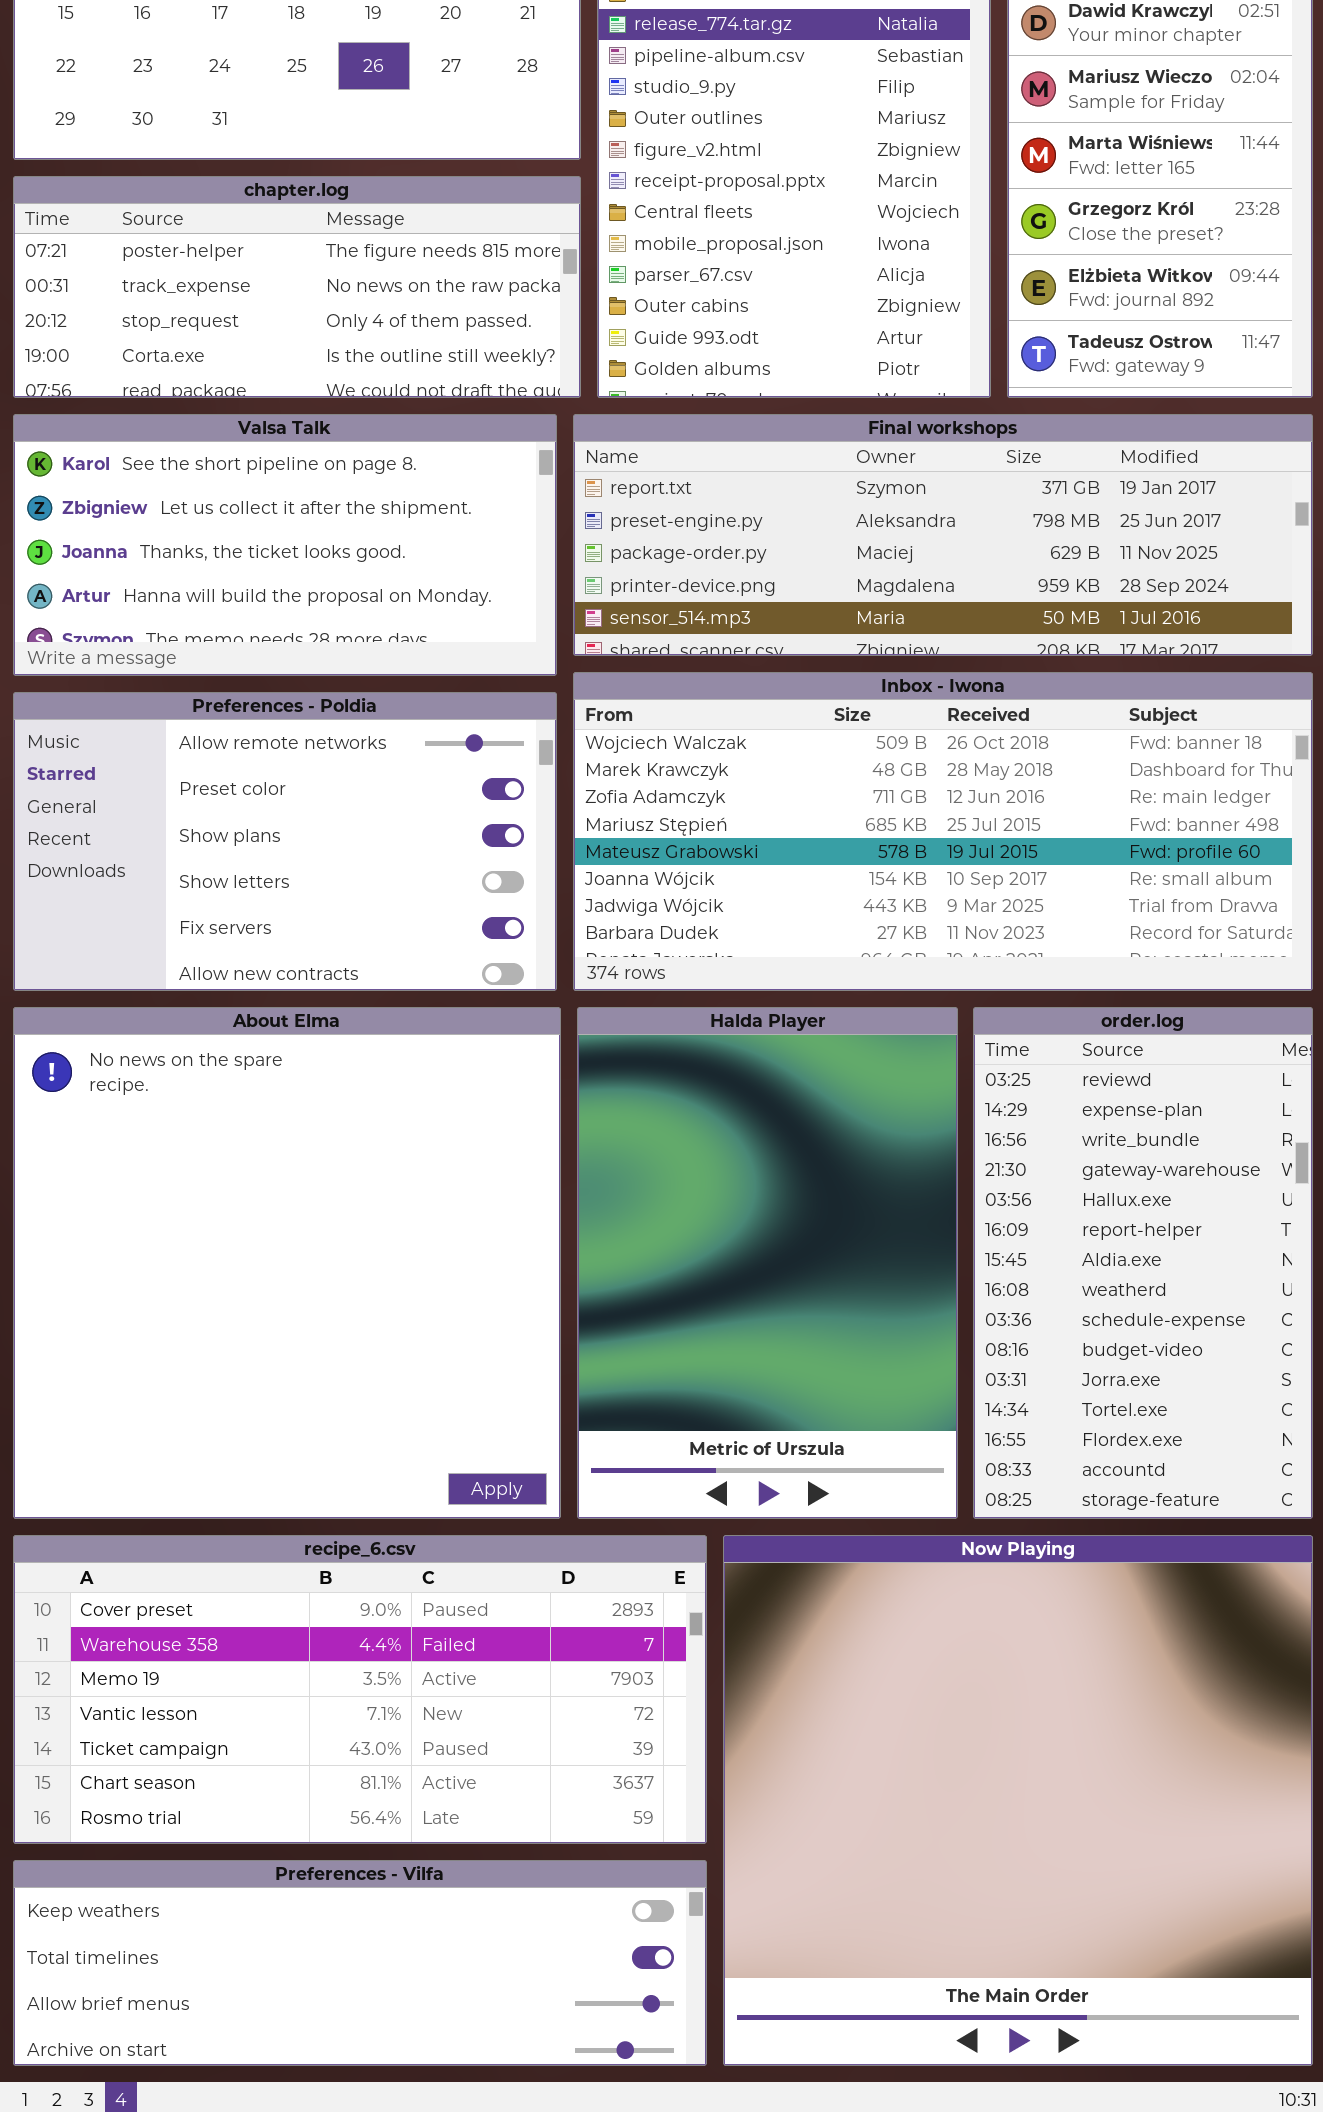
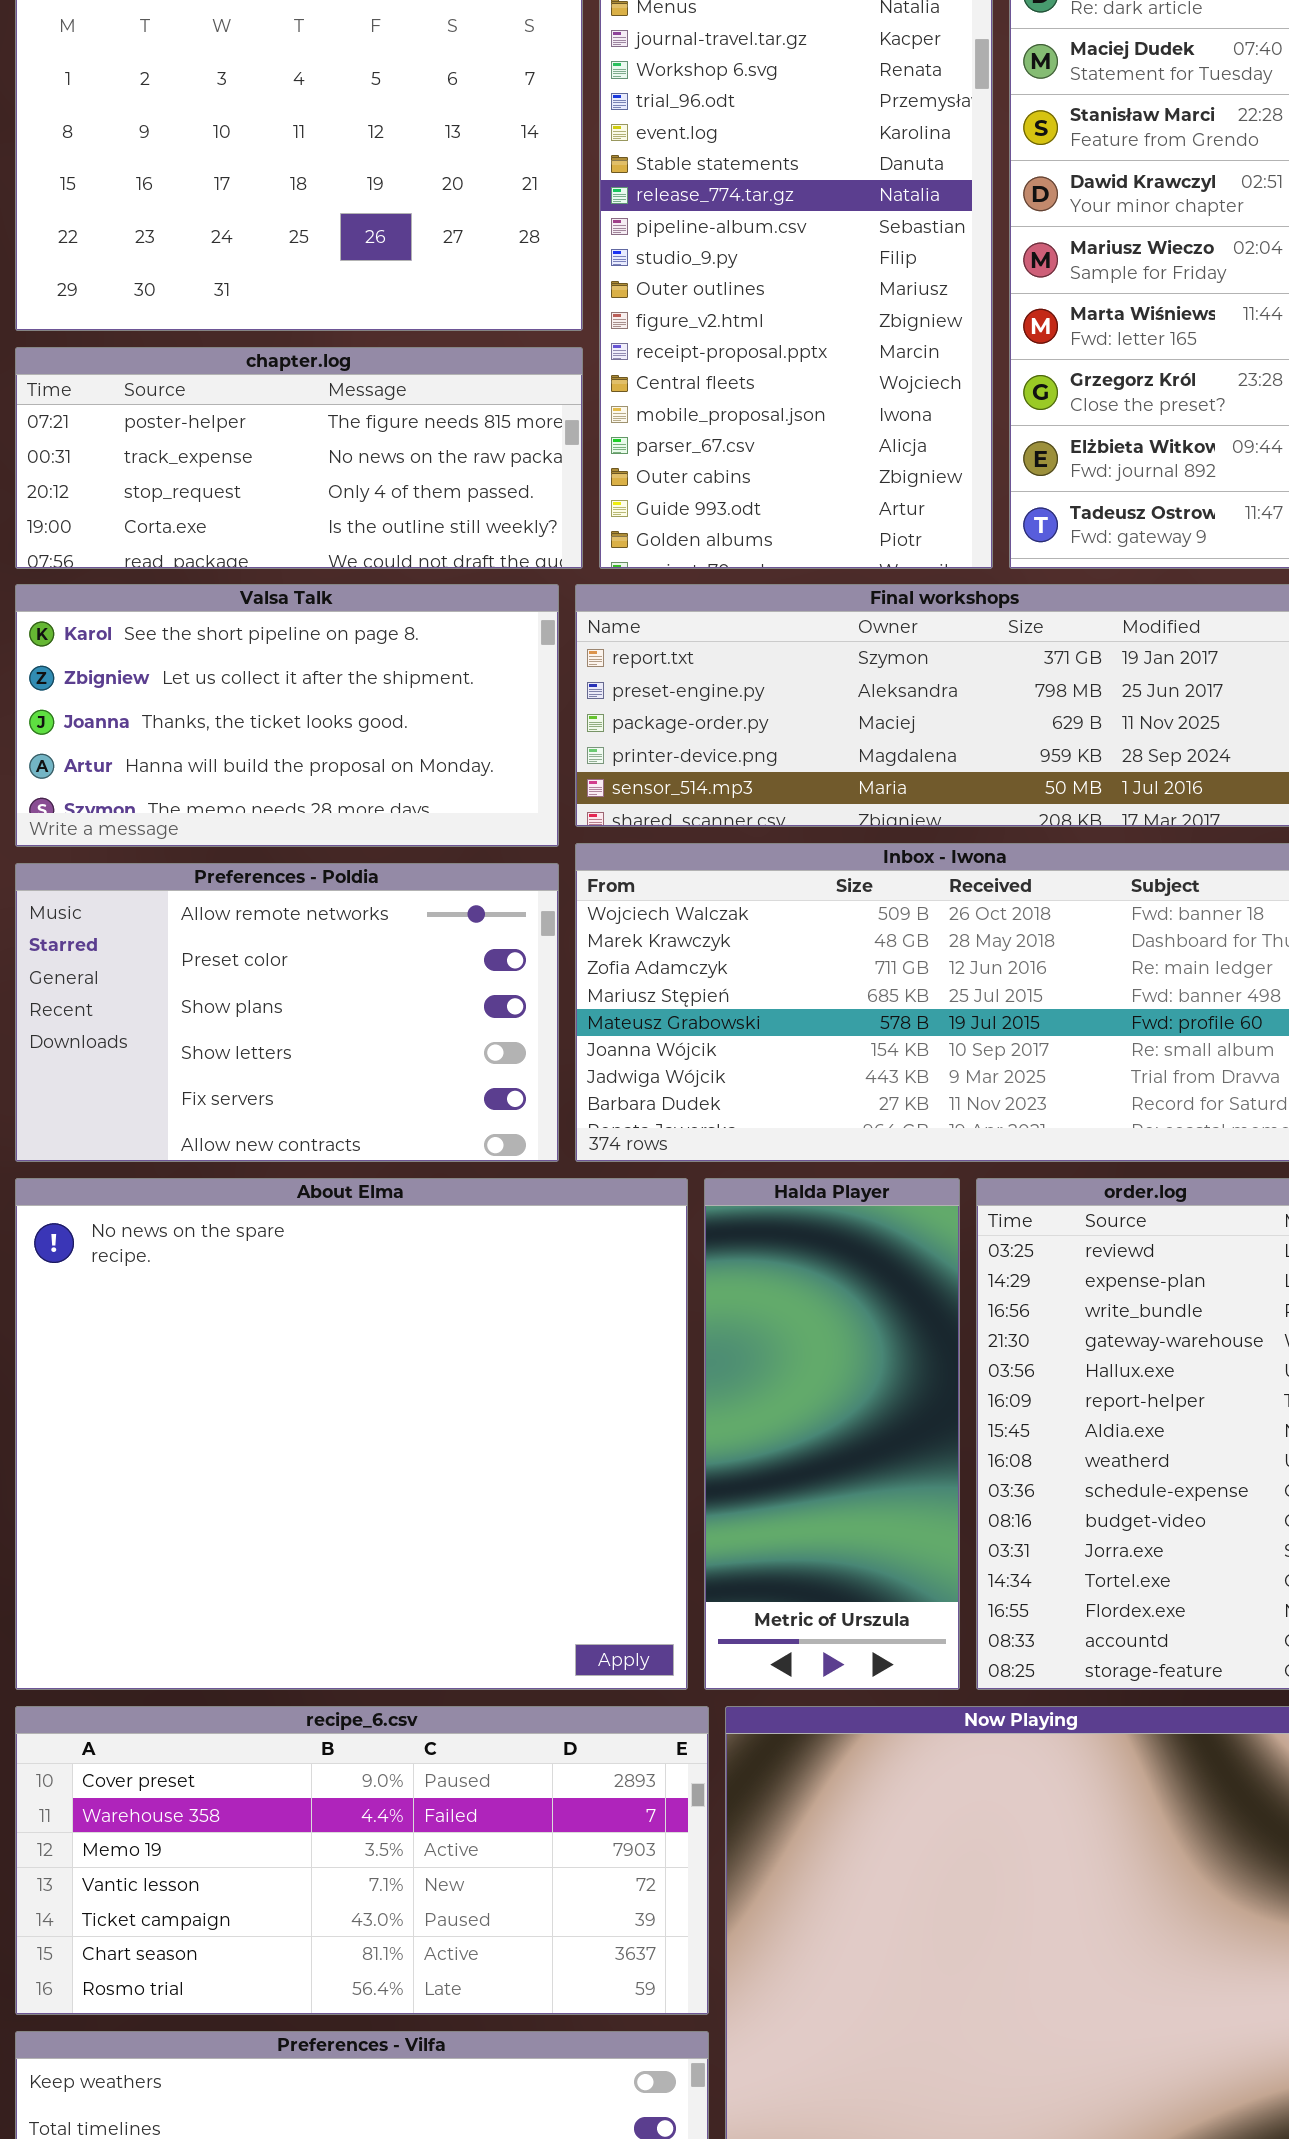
About Elma: [13,1007,561,1519] -> [15,1178,688,1690], resized
Halda Player: [577,1007,958,1519] -> [704,1178,960,1690], resized

